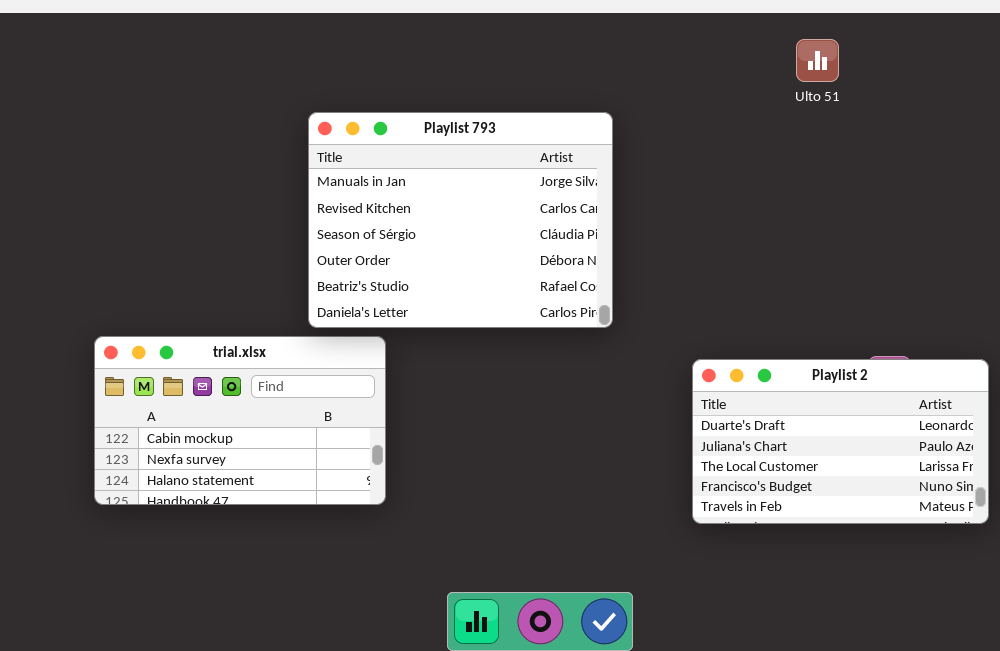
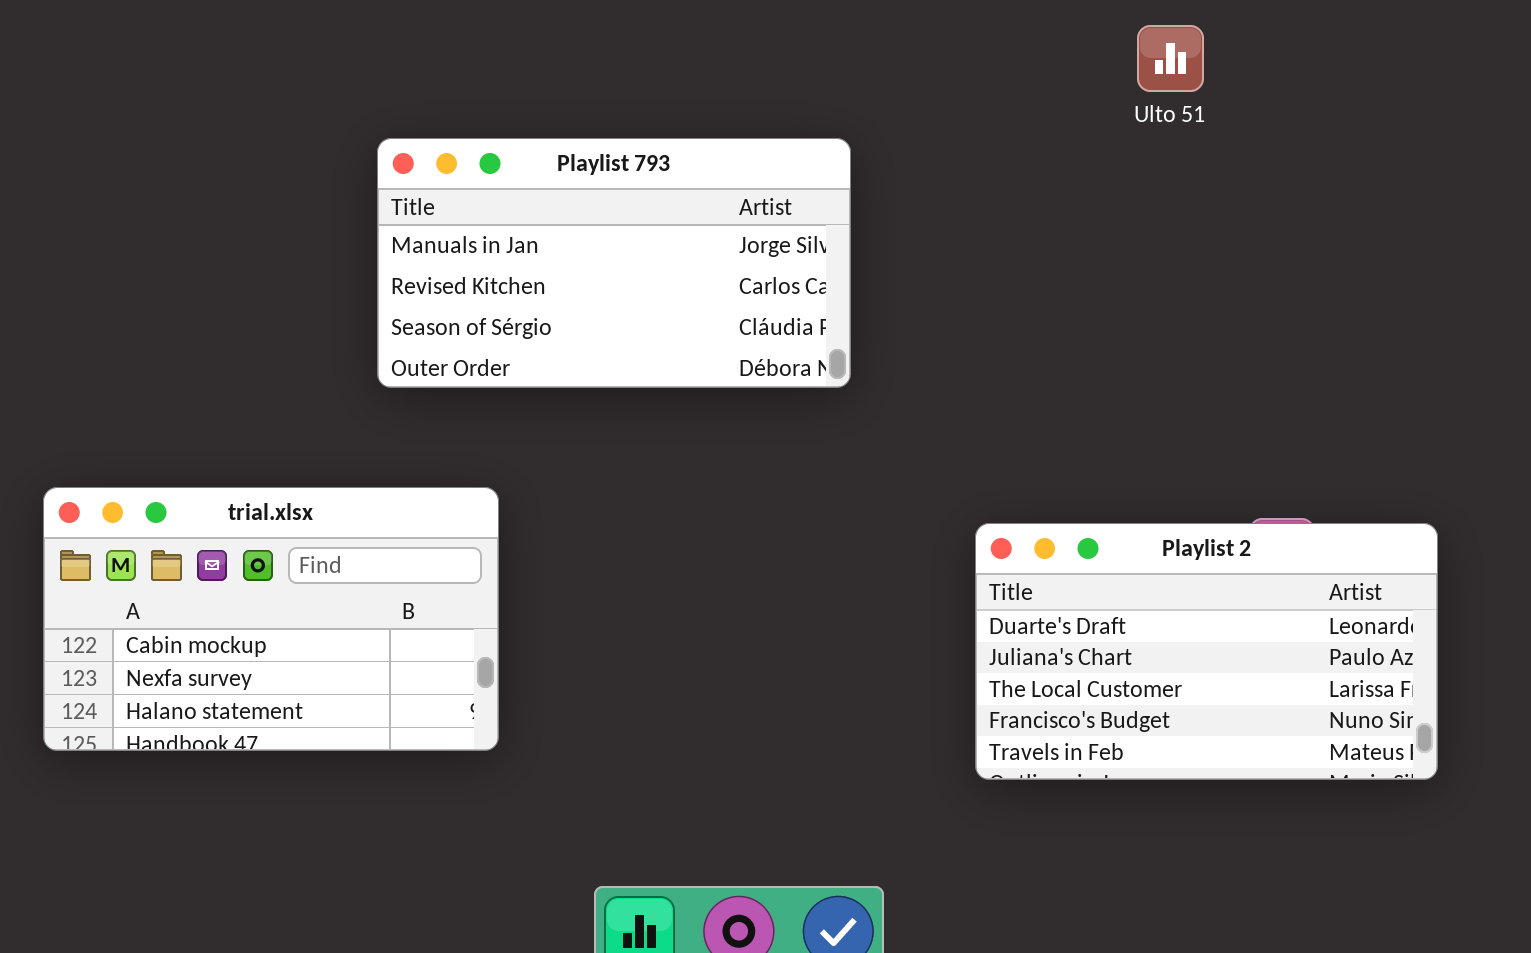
Playlist 793: [308,112,613,328] -> [377,138,851,388], resized

